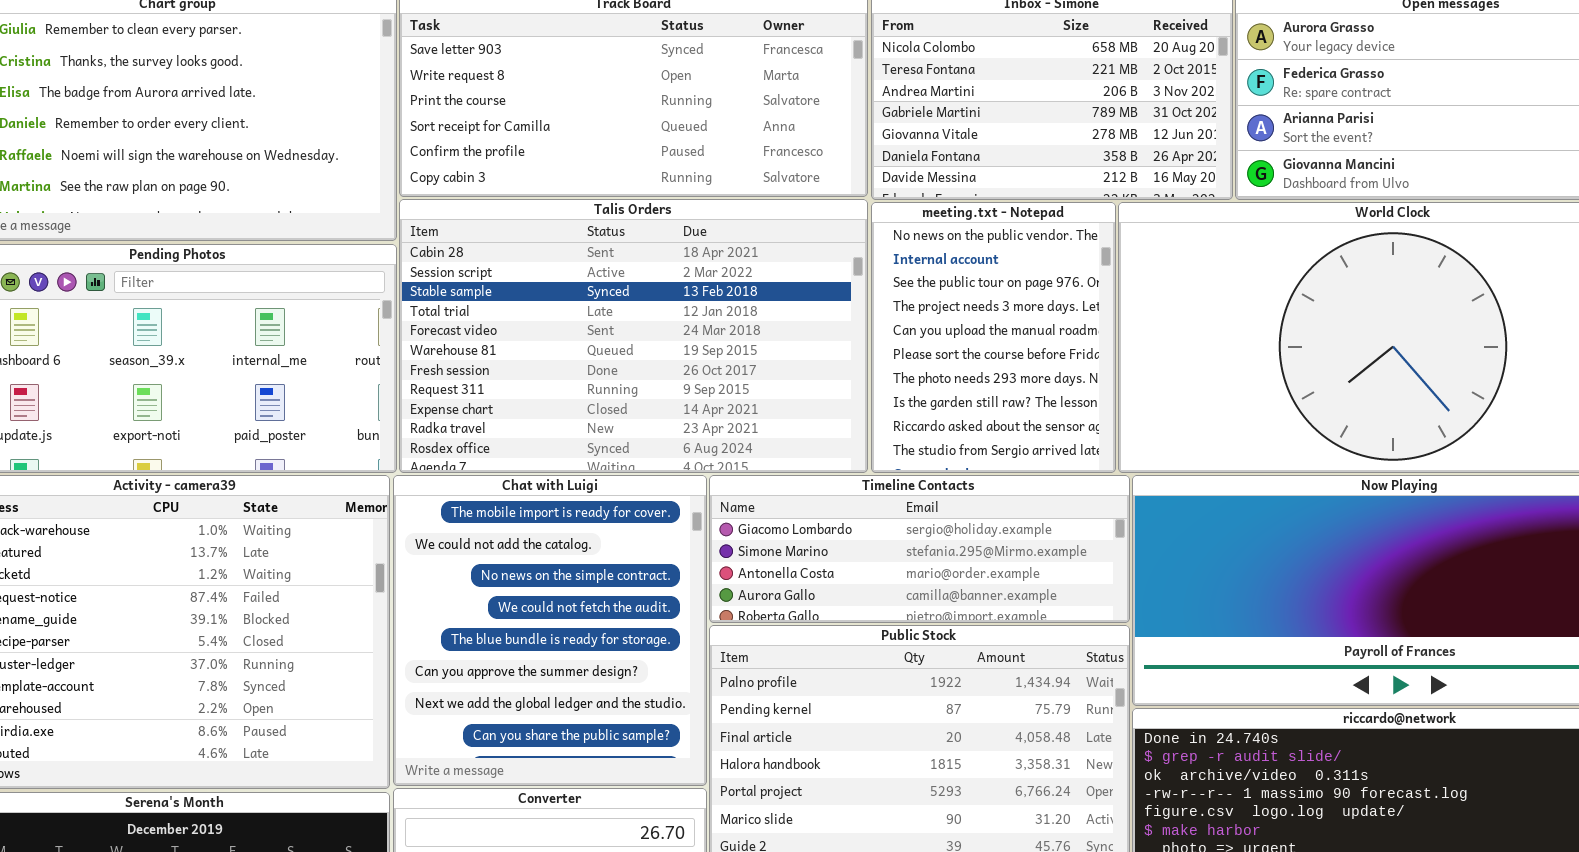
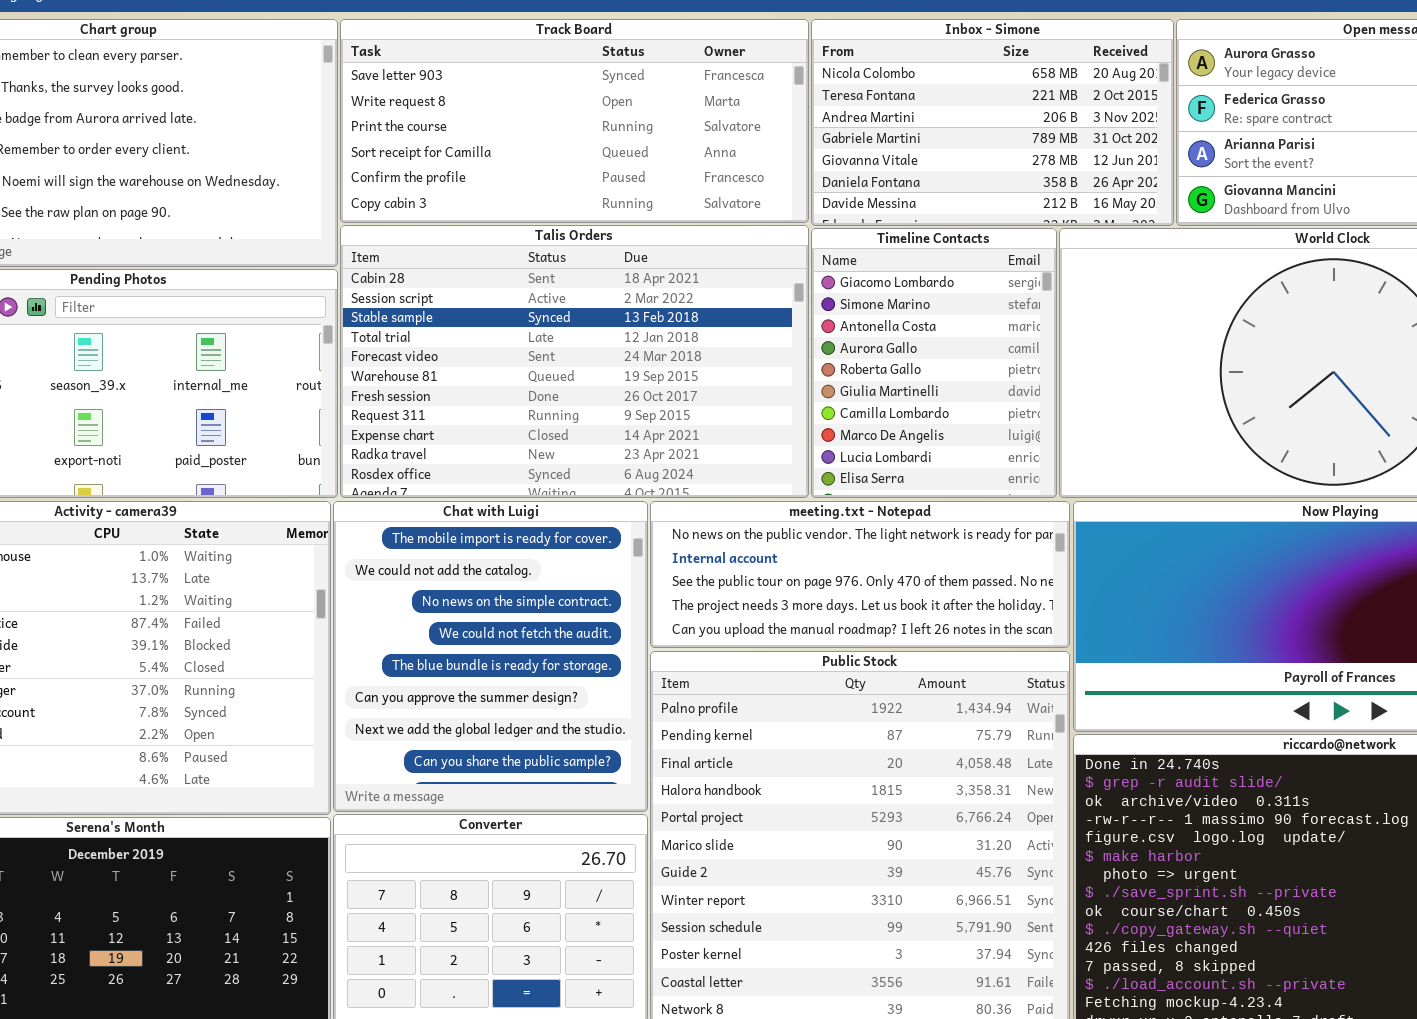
meeting.txt - Notepad: [871,202,1116,473] -> [650,501,1070,648], moved, resized
Timeline Contacts: [709,475,1130,623] -> [811,228,1057,498], moved, resized

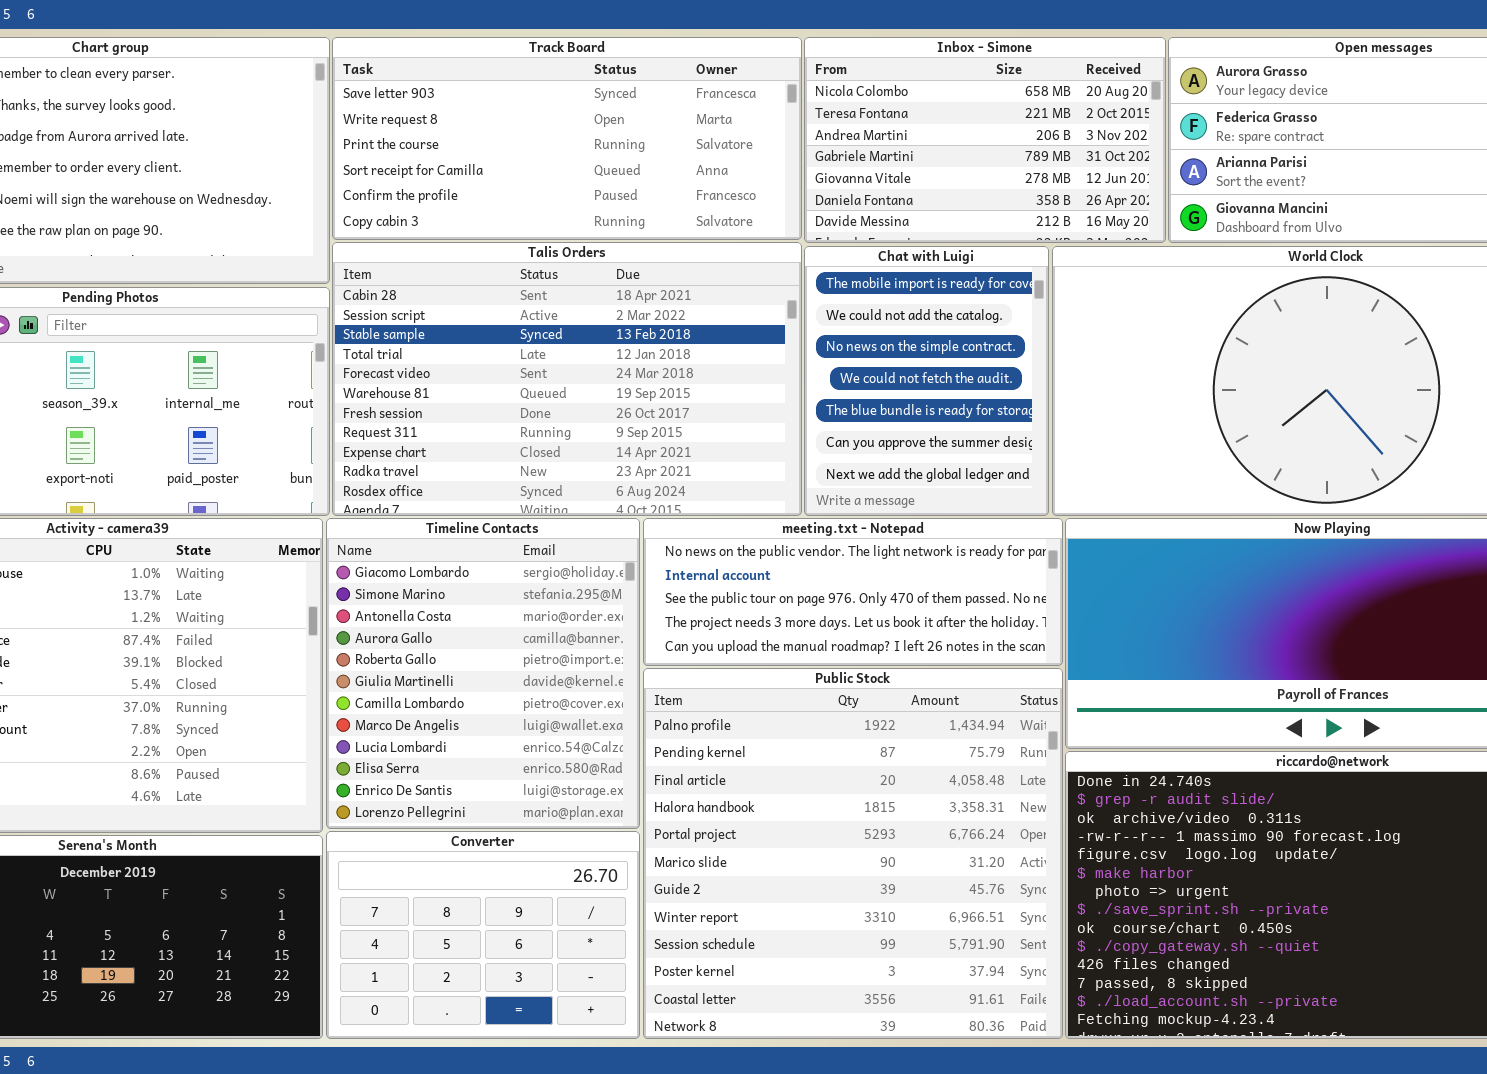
Timeline Contacts: [811,228,1057,498] -> [326,518,640,829], moved, resized
Chat with Luigi: [333,501,648,812] -> [804,246,1049,516], moved, resized

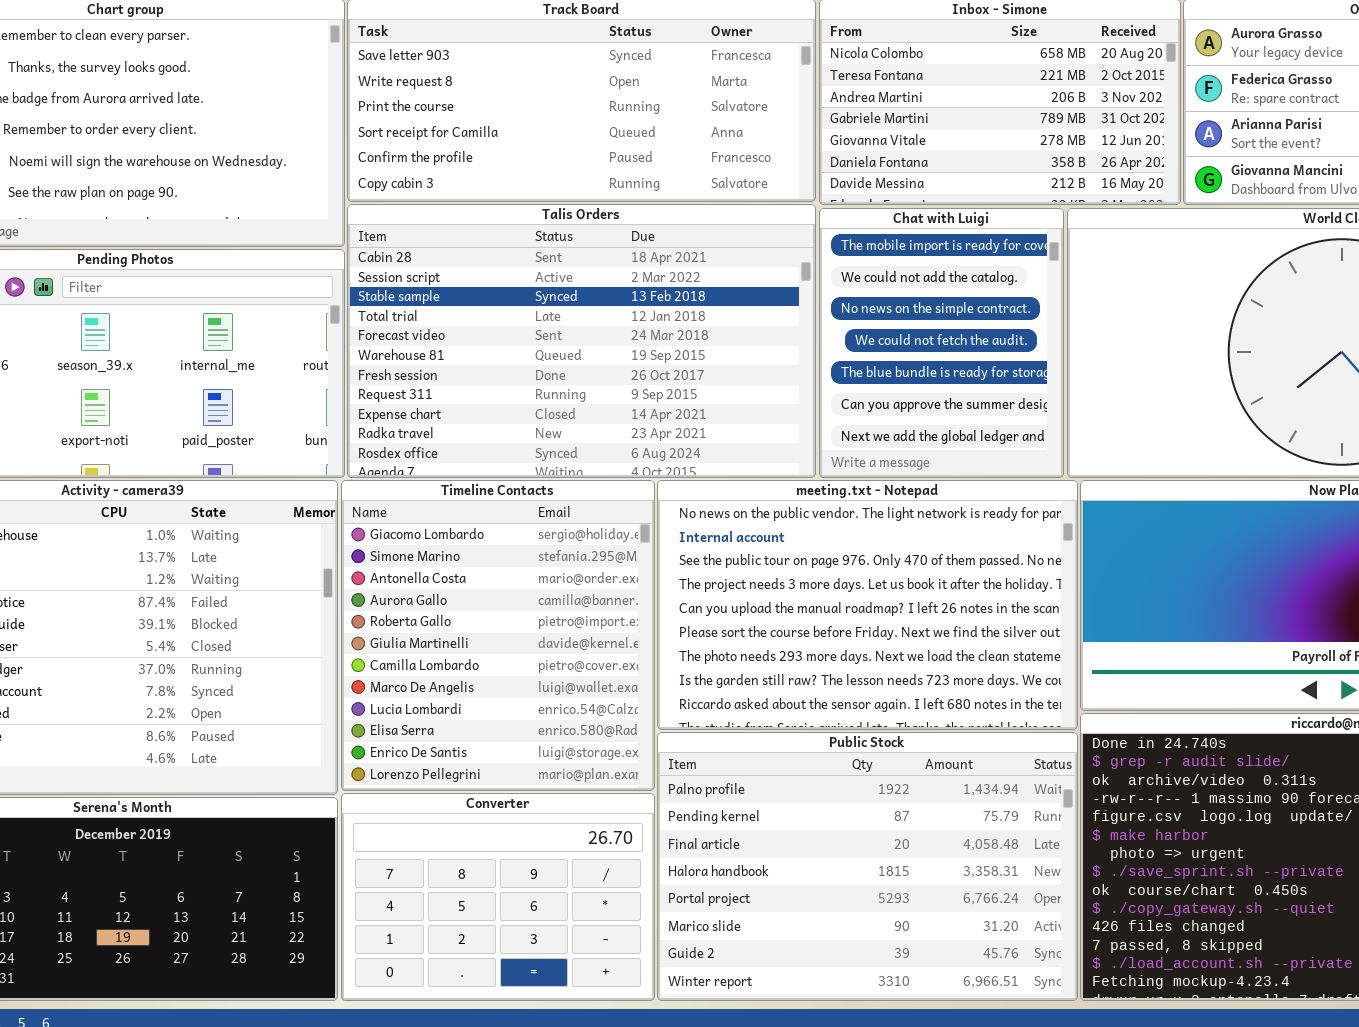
meeting.txt - Notepad: [643,518,1063,666] -> [657,480,1078,730], resized
Public Stock: [643,668,1063,1039] -> [657,732,1078,1001], resized

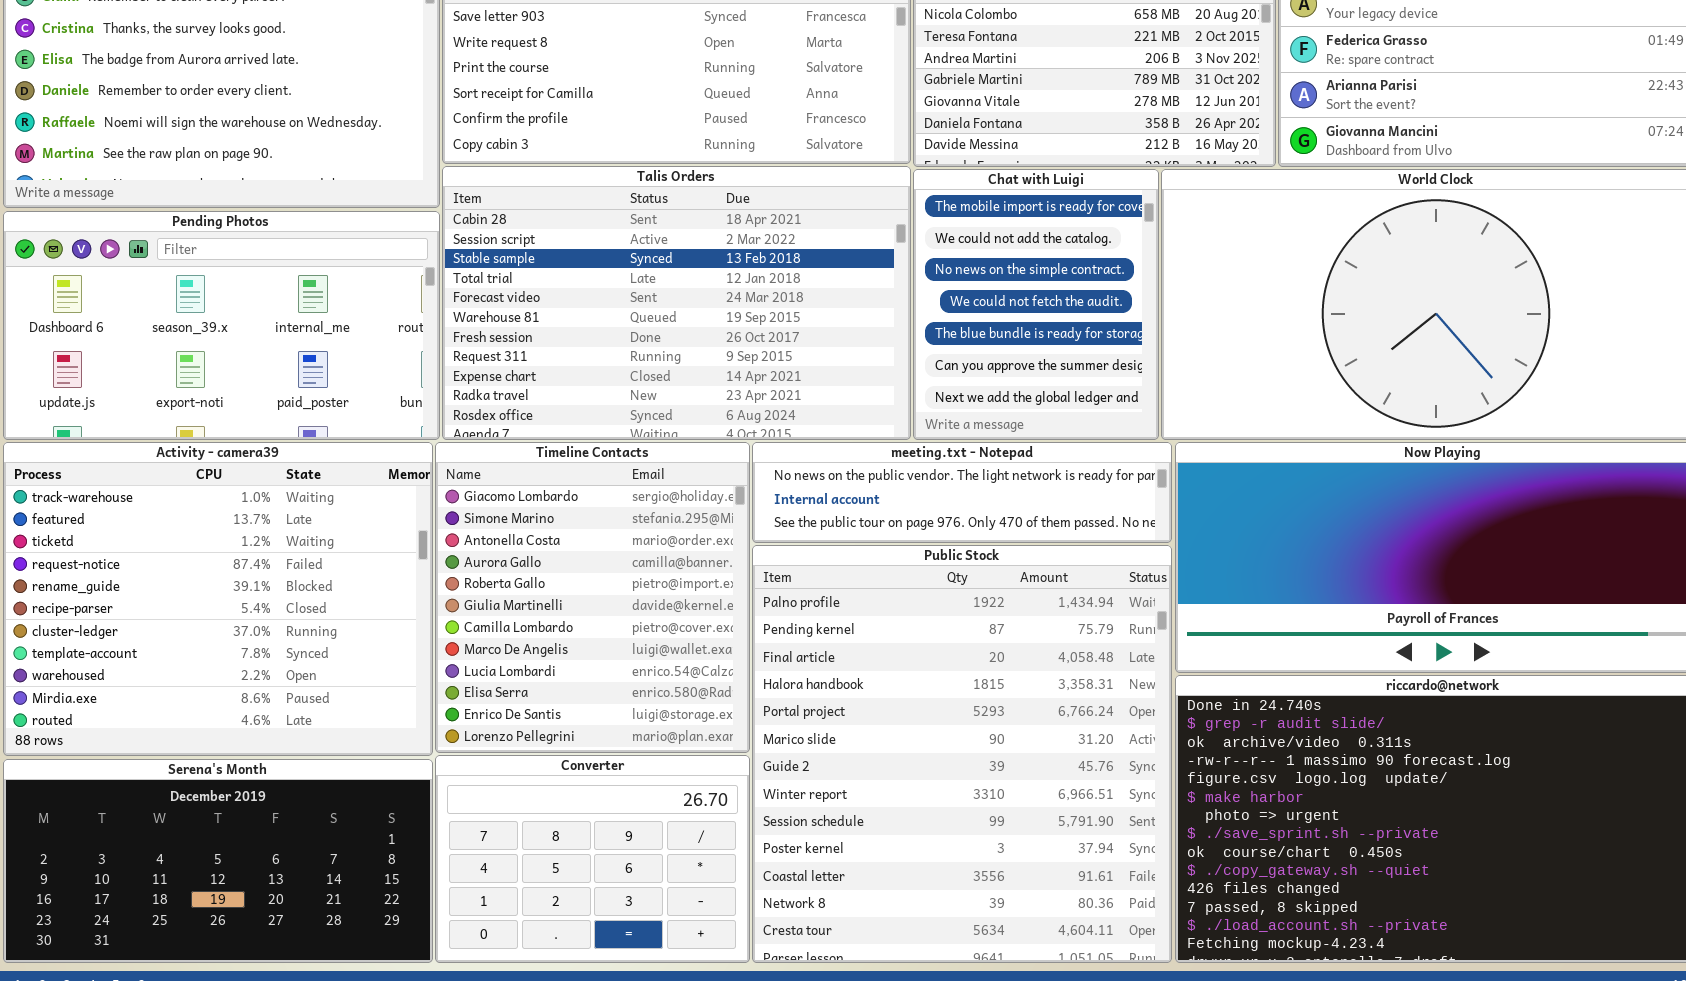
meeting.txt - Notepad: [657,480,1078,730] -> [752,442,1172,543], resized
Public Stock: [657,732,1078,1001] -> [752,545,1172,963], resized

